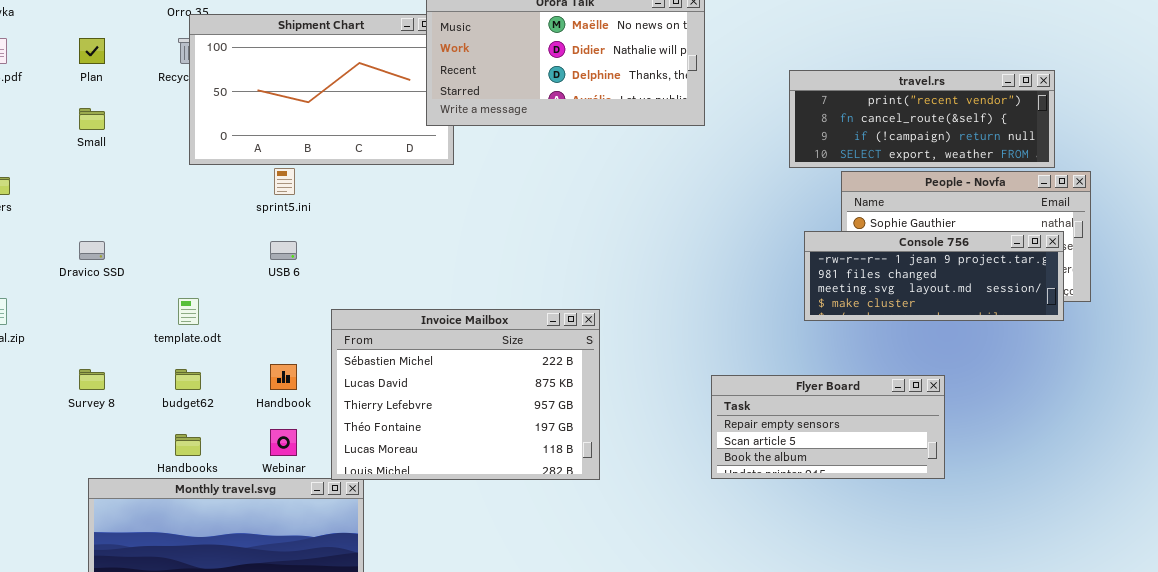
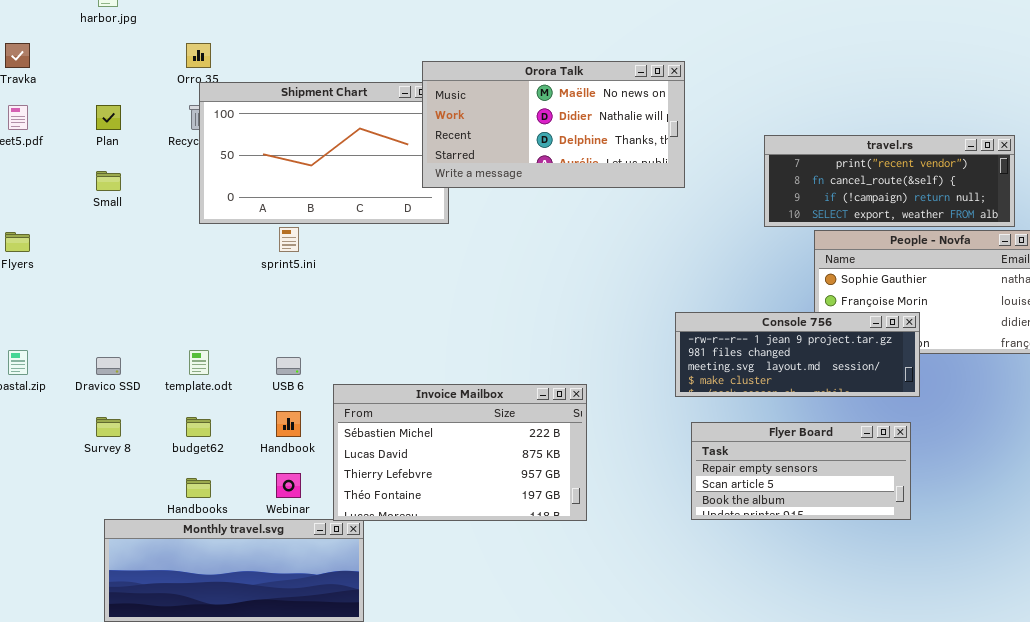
Console 756: [804,231,1064,321] -> [675,312,920,397], moved
Dravico SSD: [79,241,105,260] -> [96,357,121,375], moved
USB 6: [270,241,297,260] -> [276,357,301,375], moved
Invoice Mailbox: [331,309,600,480] -> [333,384,587,521], resized

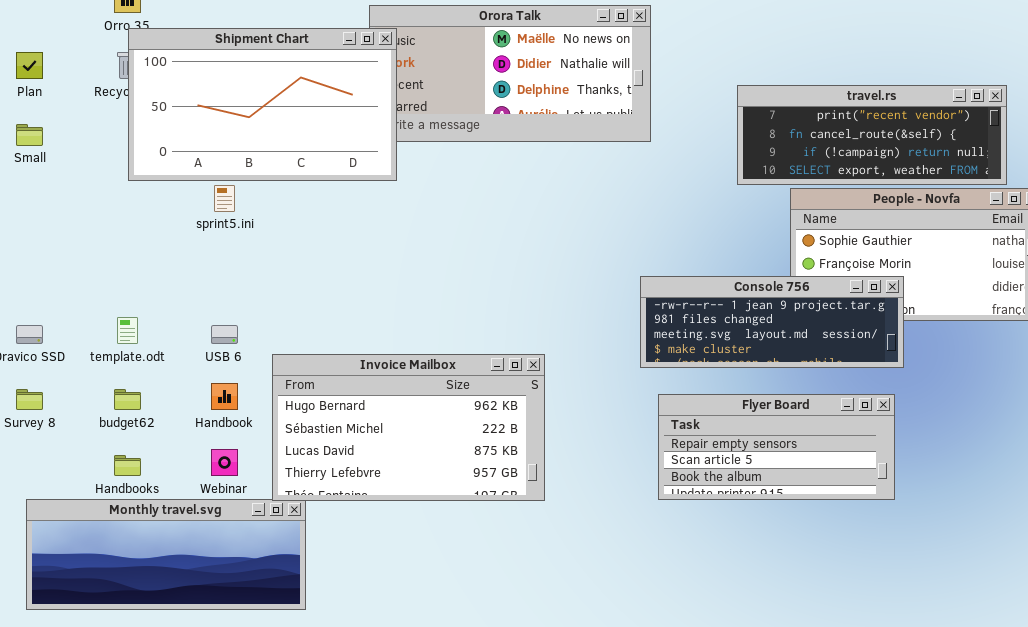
Shipment Chart: [199,82,449,224] -> [128,28,397,181], raised
Invoice Mailbox: [333,384,587,521] -> [272,354,545,501], scrolled up 1 row

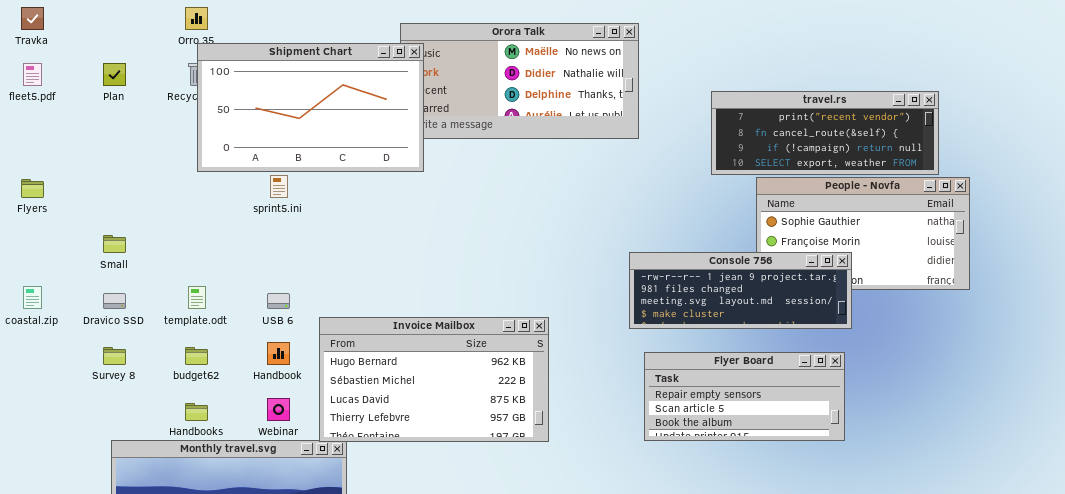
Small: [16,124,43,146] -> [103,235,126,253], moved

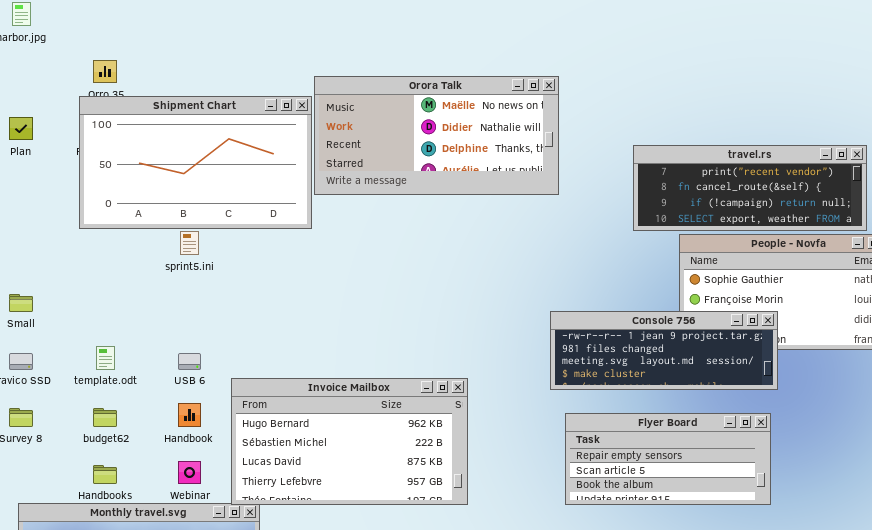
Shipment Chart: [197,43,424,172] -> [79,96,312,229], moved

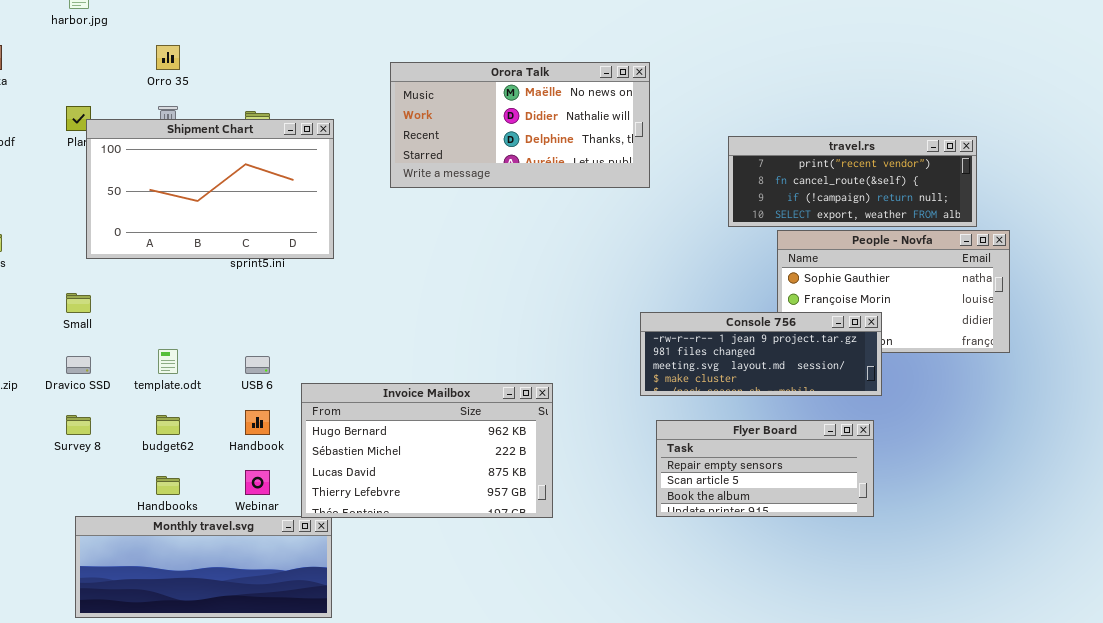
Shipment Chart: [79,96,312,229] -> [86,119,334,259], moved

